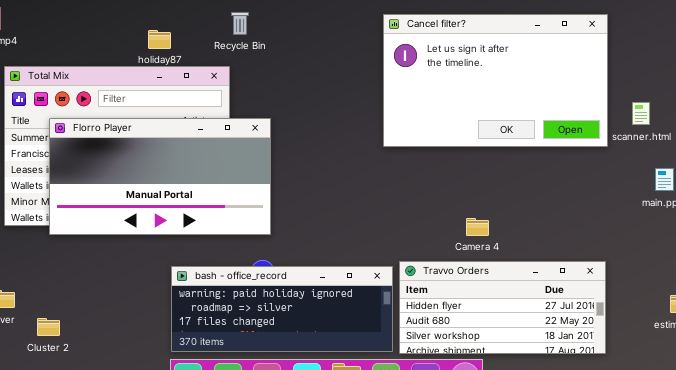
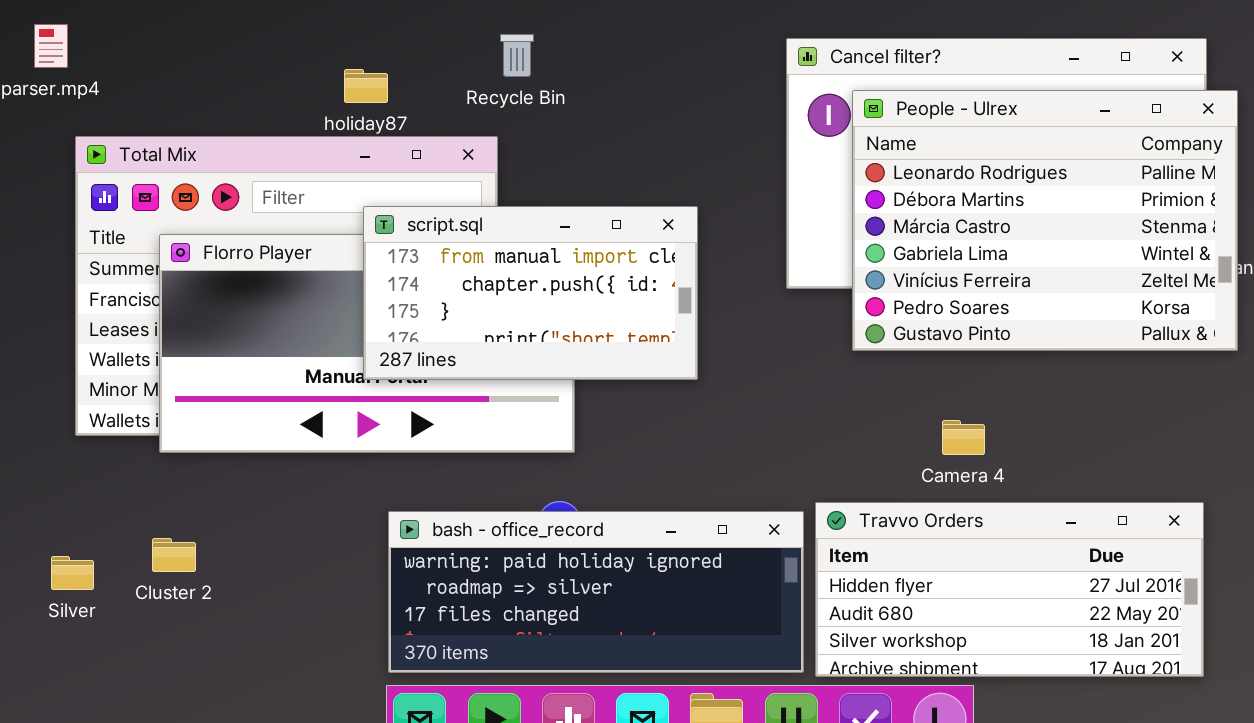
People - Ulrex: none -> [852,90,1238,351], opened
script.sql: none -> [363,206,698,380], opened
Cluster 2: [37,318,60,336] -> [152,538,196,572], moved

